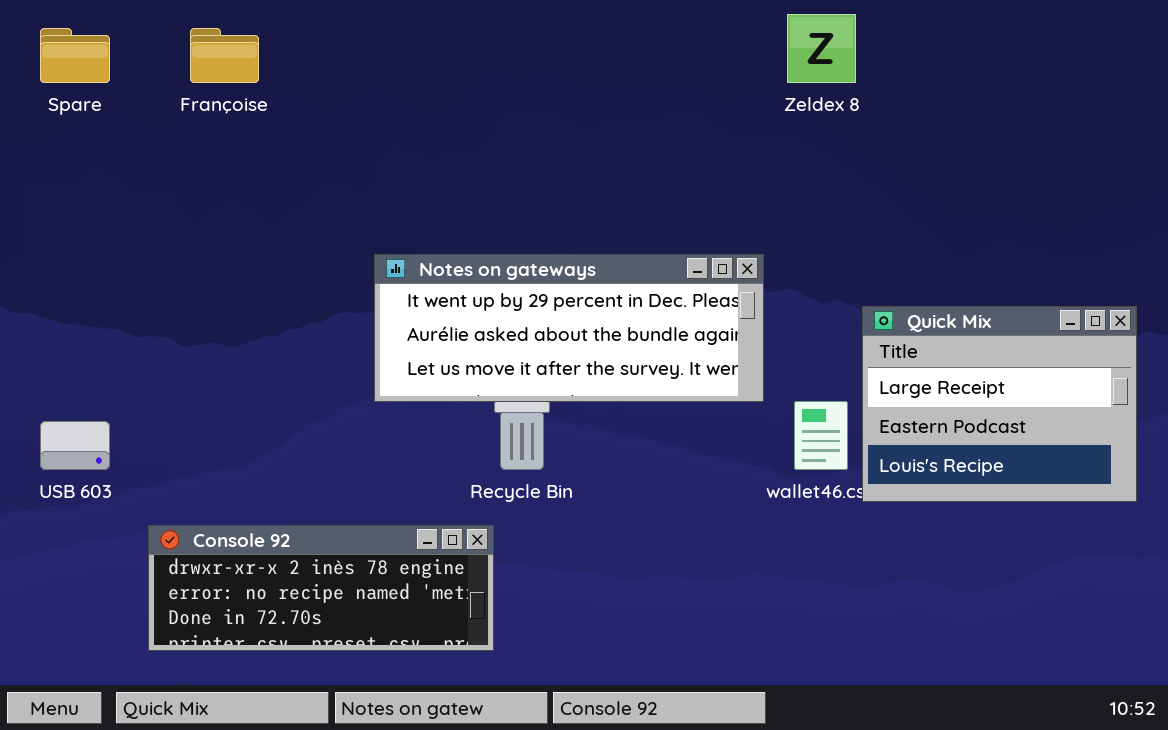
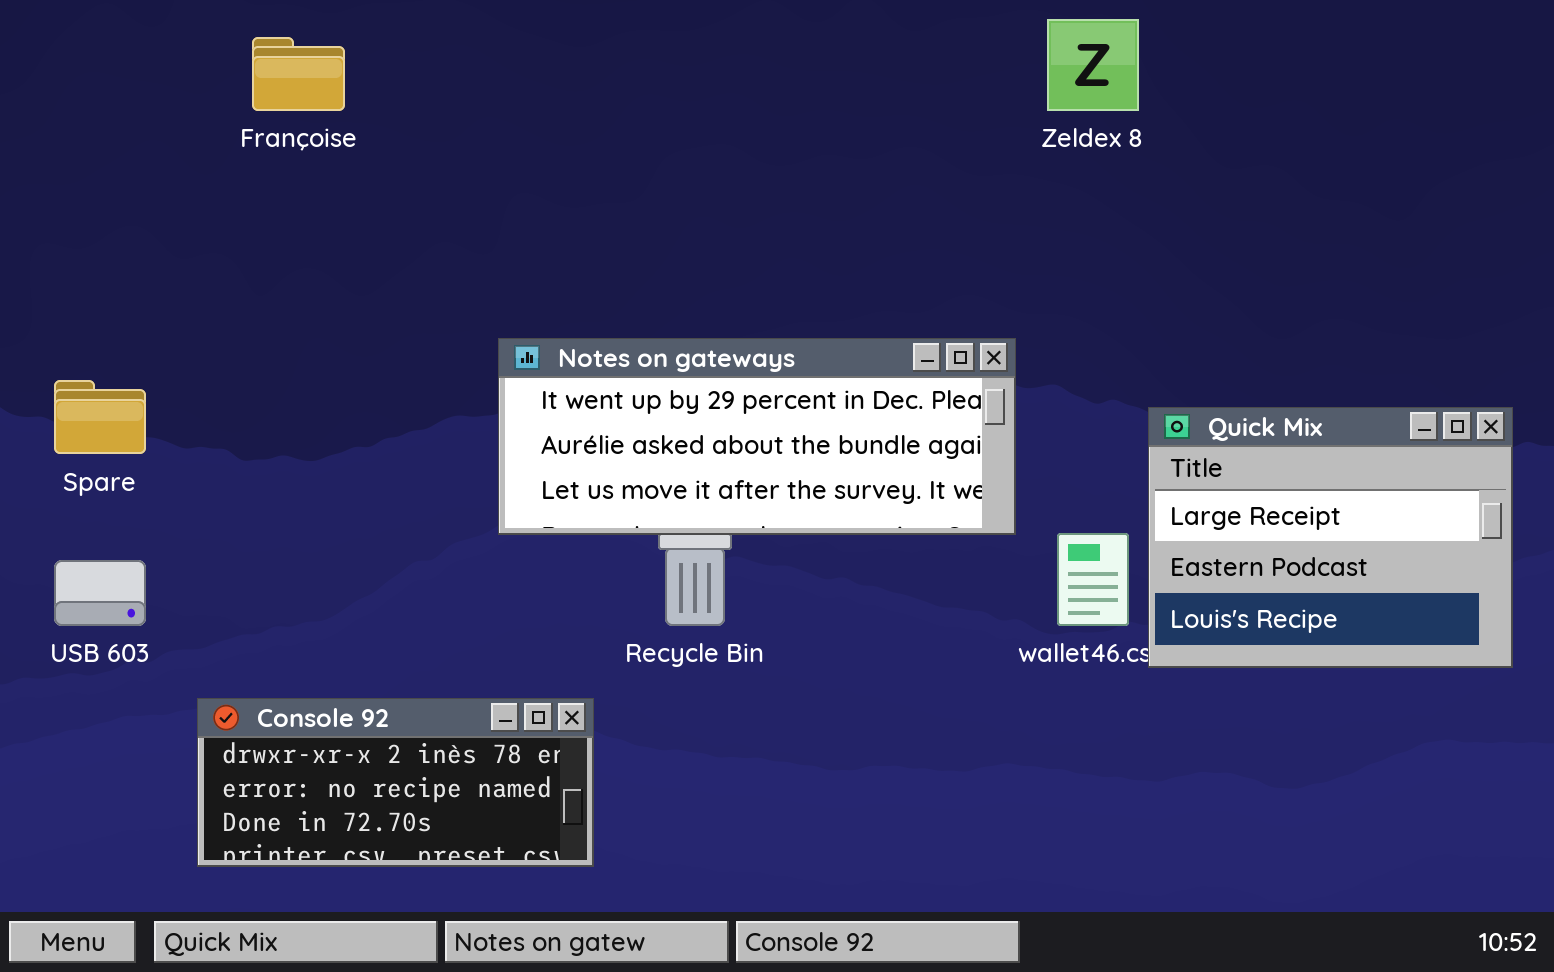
Spare: [40,28,110,83] -> [54,380,146,454], moved
Console 92: [148,525,494,651] -> [197,698,594,867], resized

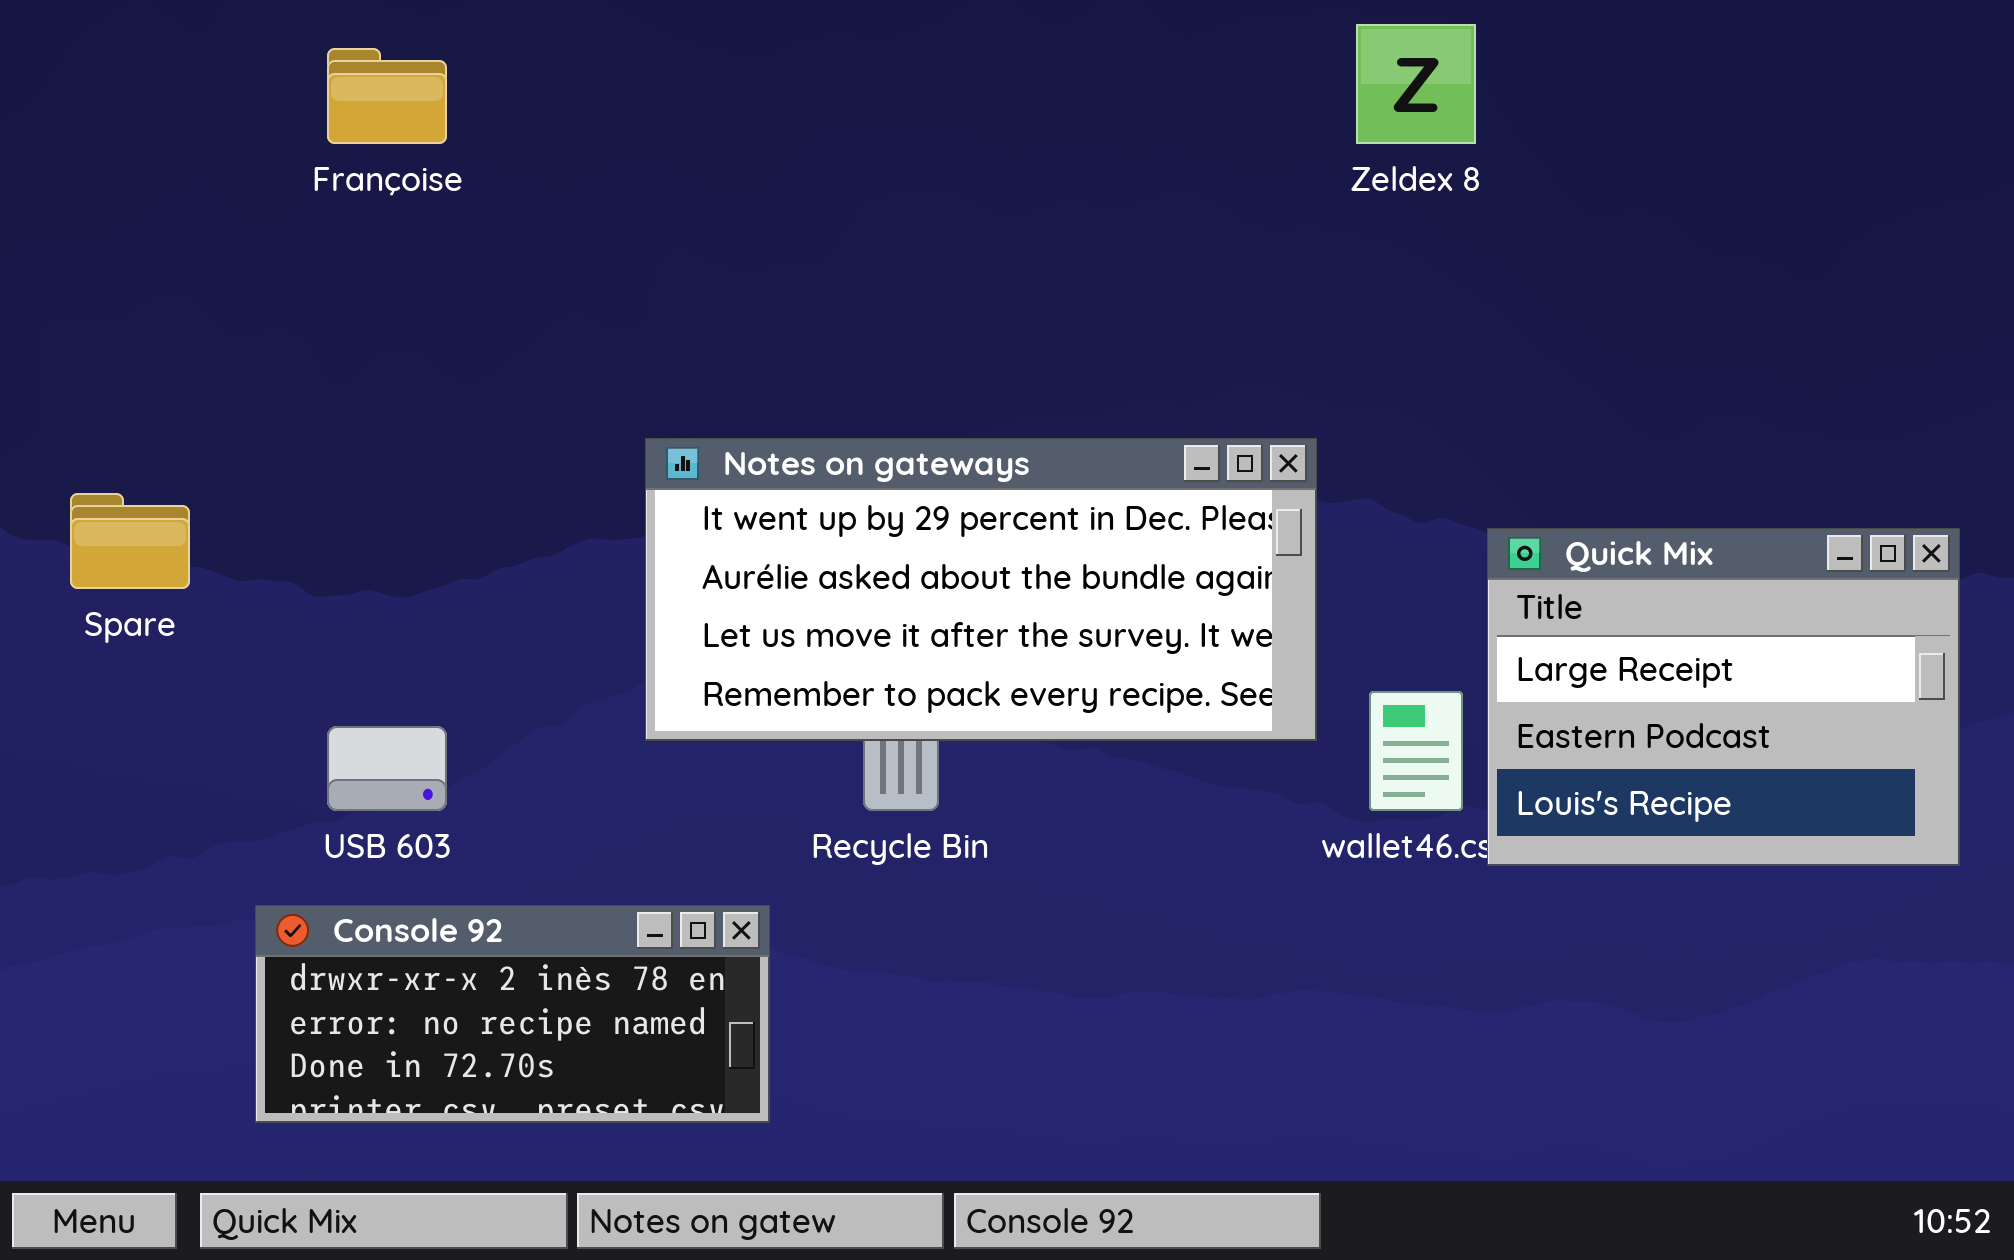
Notes on gateways: [498,338,1016,535] -> [645,438,1317,741], resized
USB 603: [54,560,146,626] -> [327,726,447,811], moved

